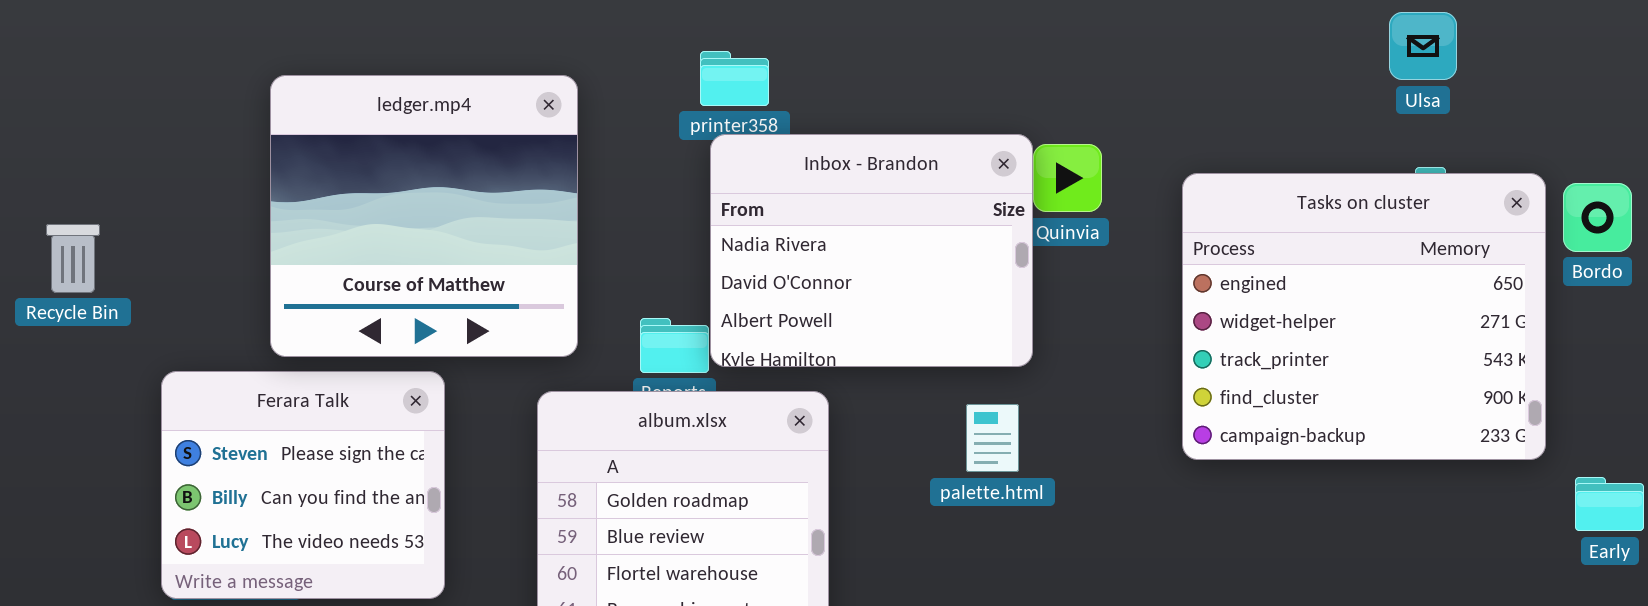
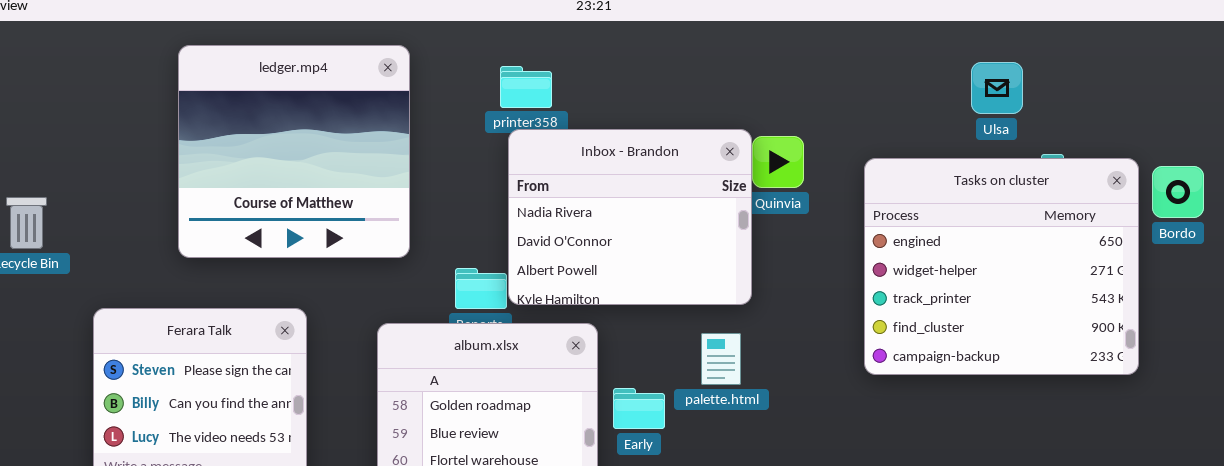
Ulsa: [1389,12,1457,80] -> [971,62,1023,114], moved
ledger.mp4: [270,75,578,357] -> [178,45,410,258], moved
Early: [1575,477,1644,531] -> [613,388,665,429], moved

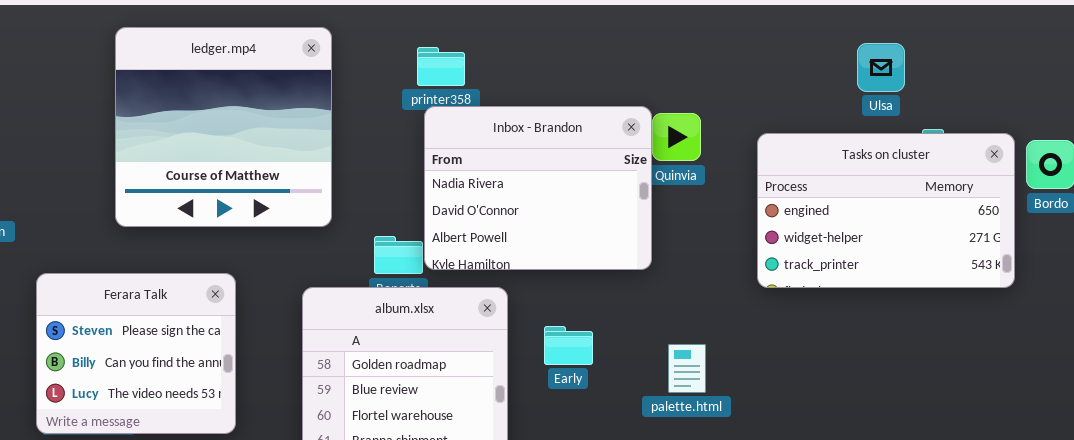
Tasks on cluster: [864,158,1139,375] -> [757,133,1015,288], resized
palette.html: [701,333,741,385] -> [668,344,706,393], moved
Early: [613,388,665,429] -> [544,326,593,365], moved

